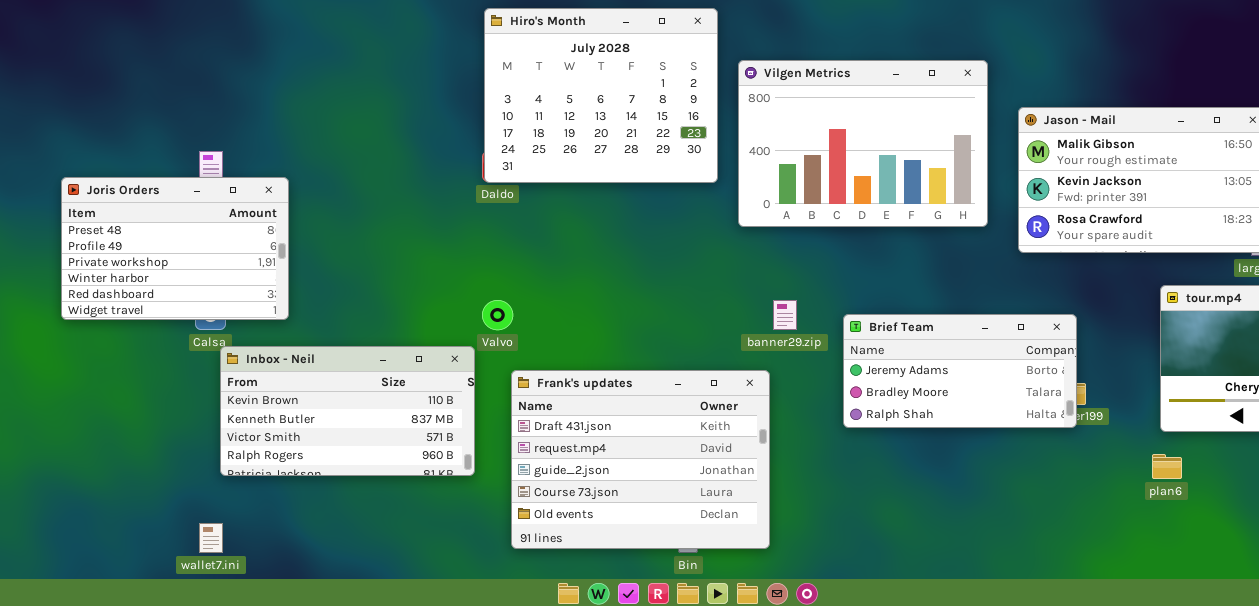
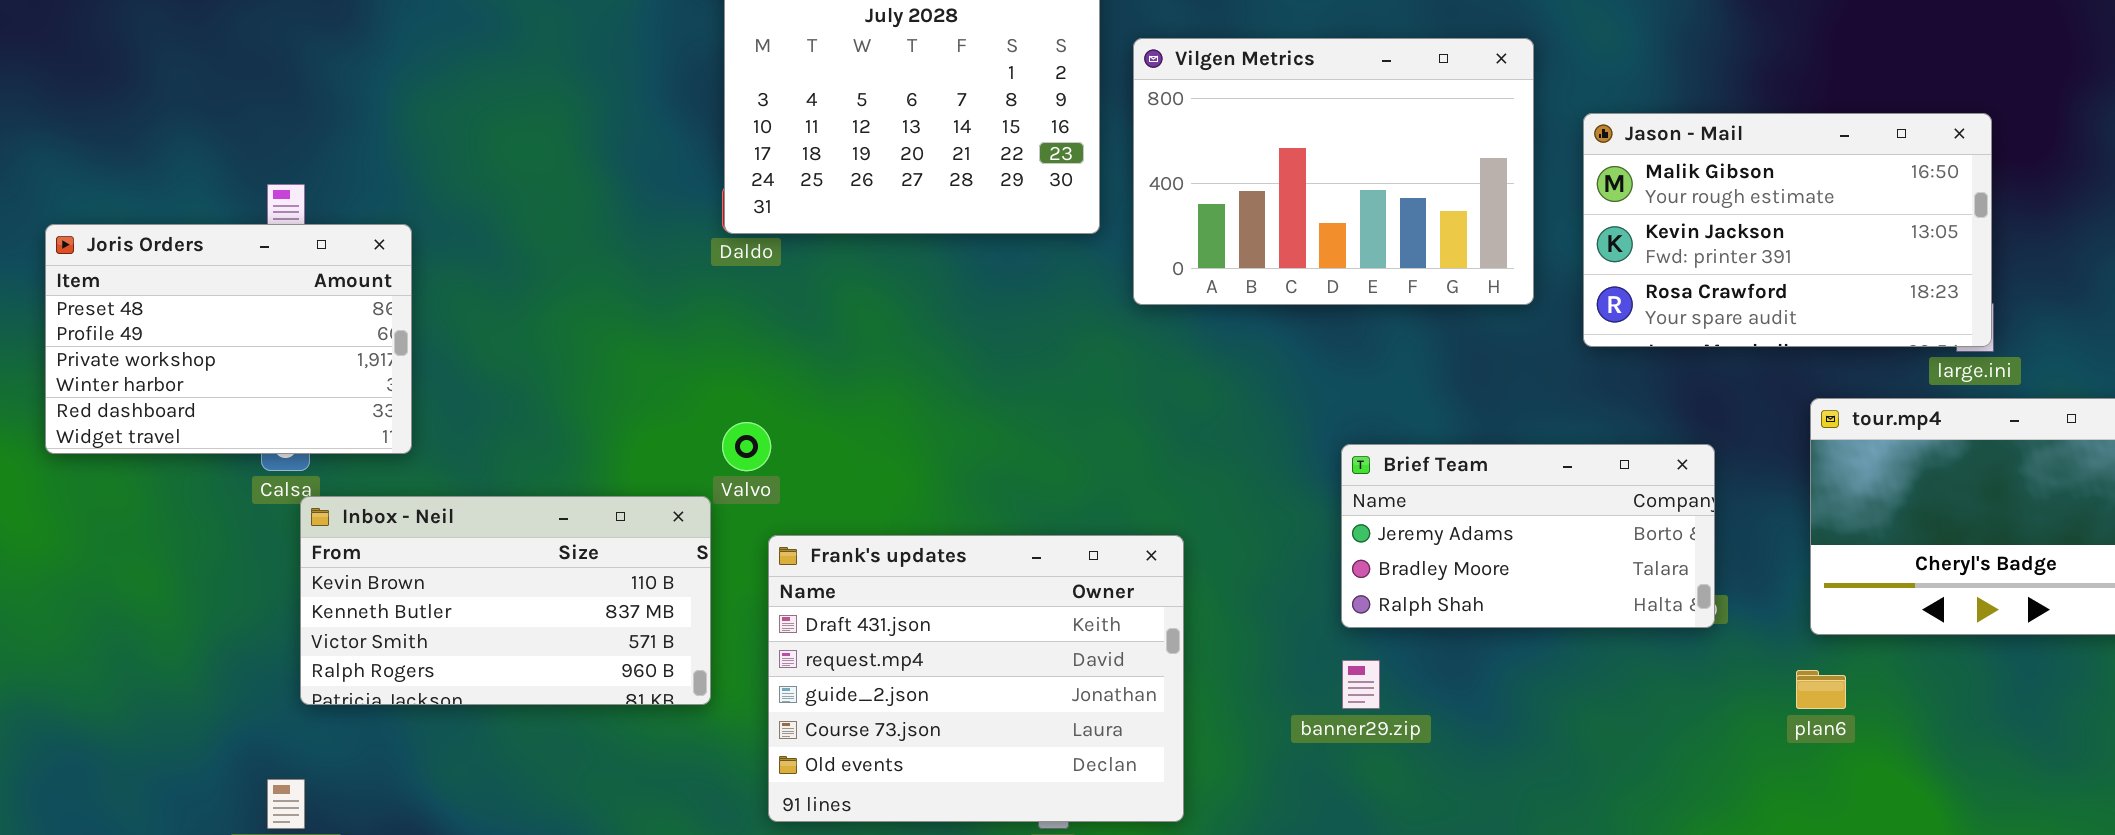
banner29.zip: [773,300,797,330] -> [1342,660,1380,709], moved
Brief Team: [843,314,1077,428] -> [1341,444,1715,628], moved

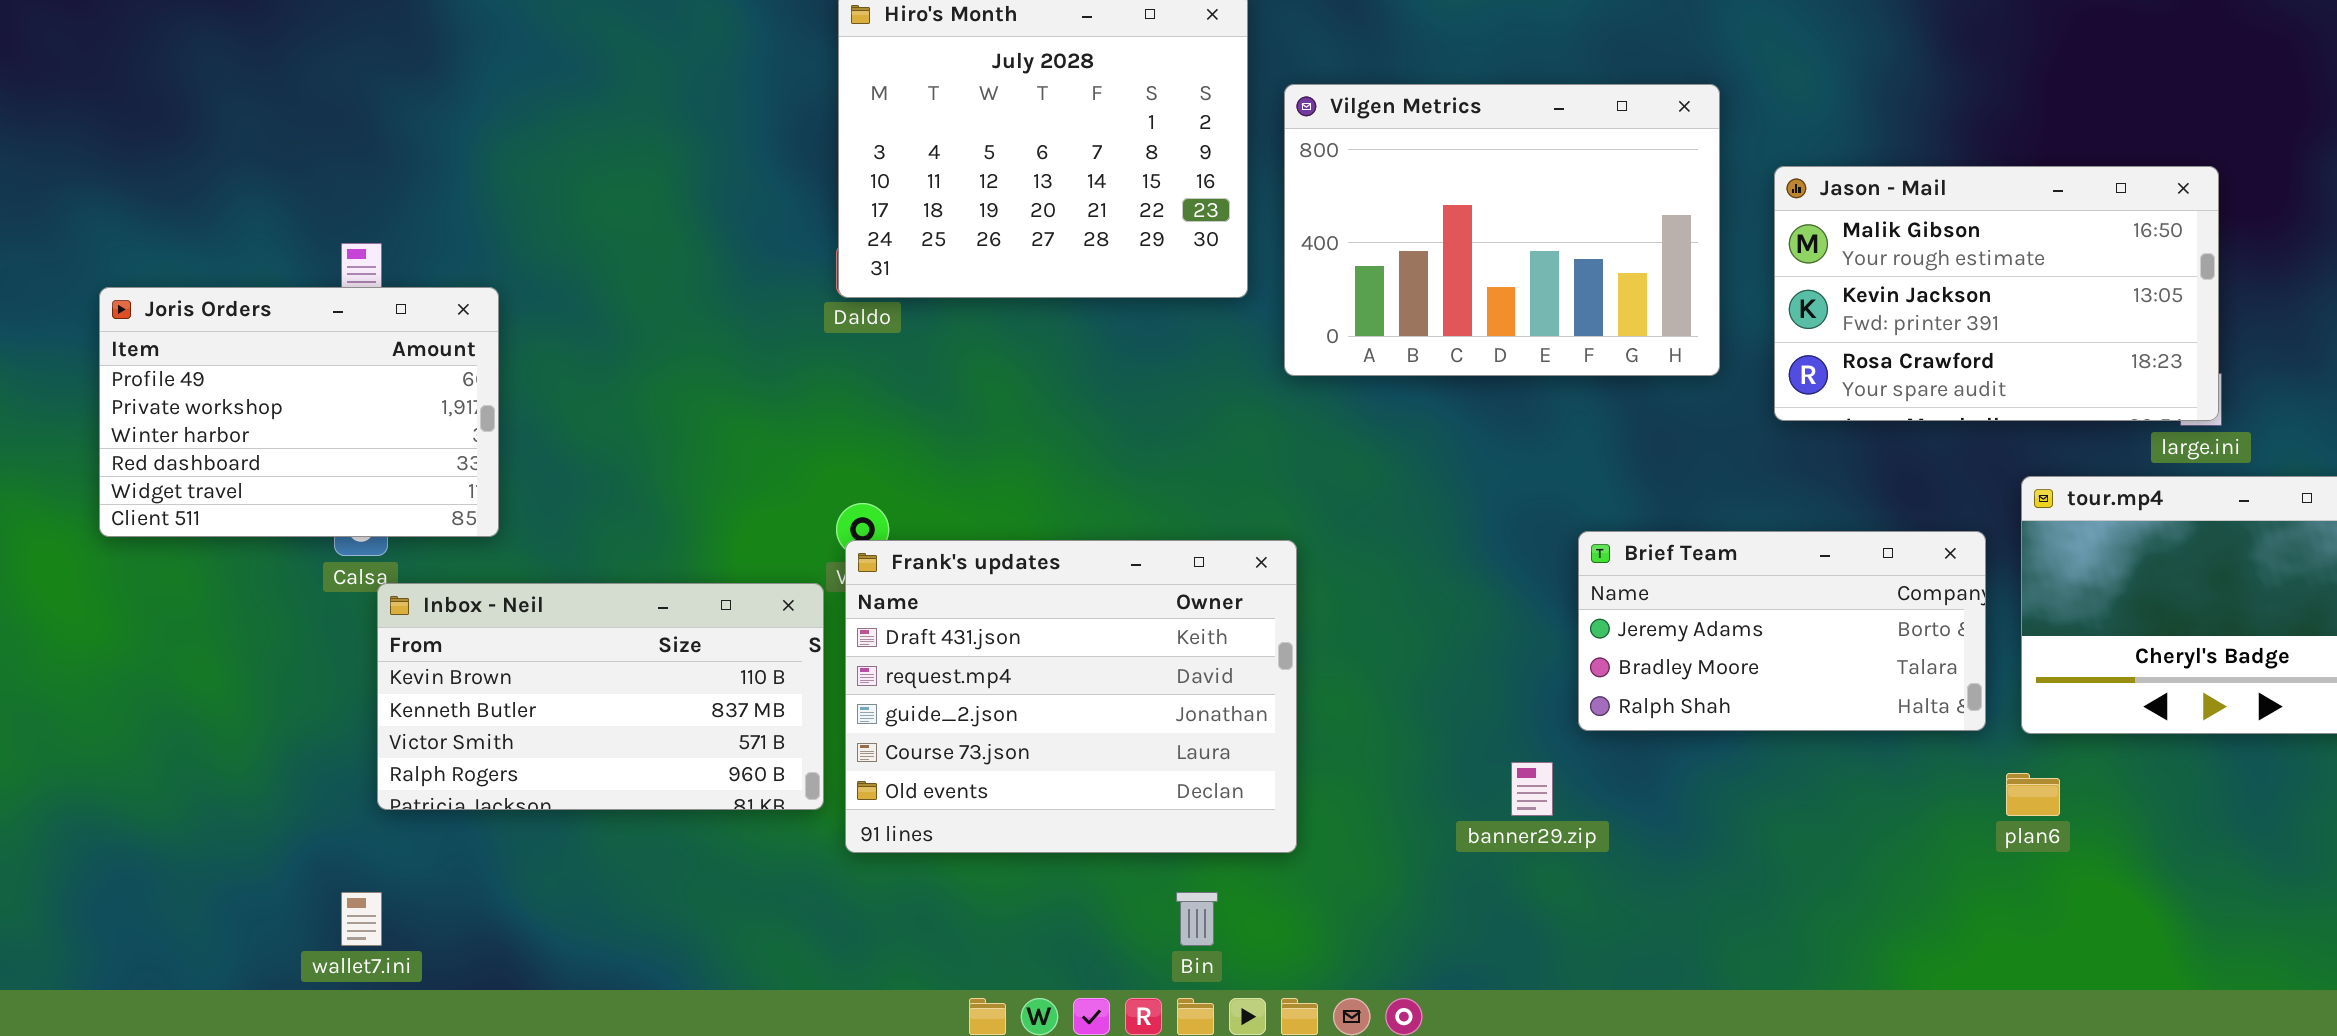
Joris Orders: [45,224,412,454] -> [99,287,499,537], scrolled down 1 row
Brief Team: [1341,444,1715,628] -> [1578,531,1986,731], moved
Frank's updates: [768,535,1184,822] -> [845,540,1297,853], moved

